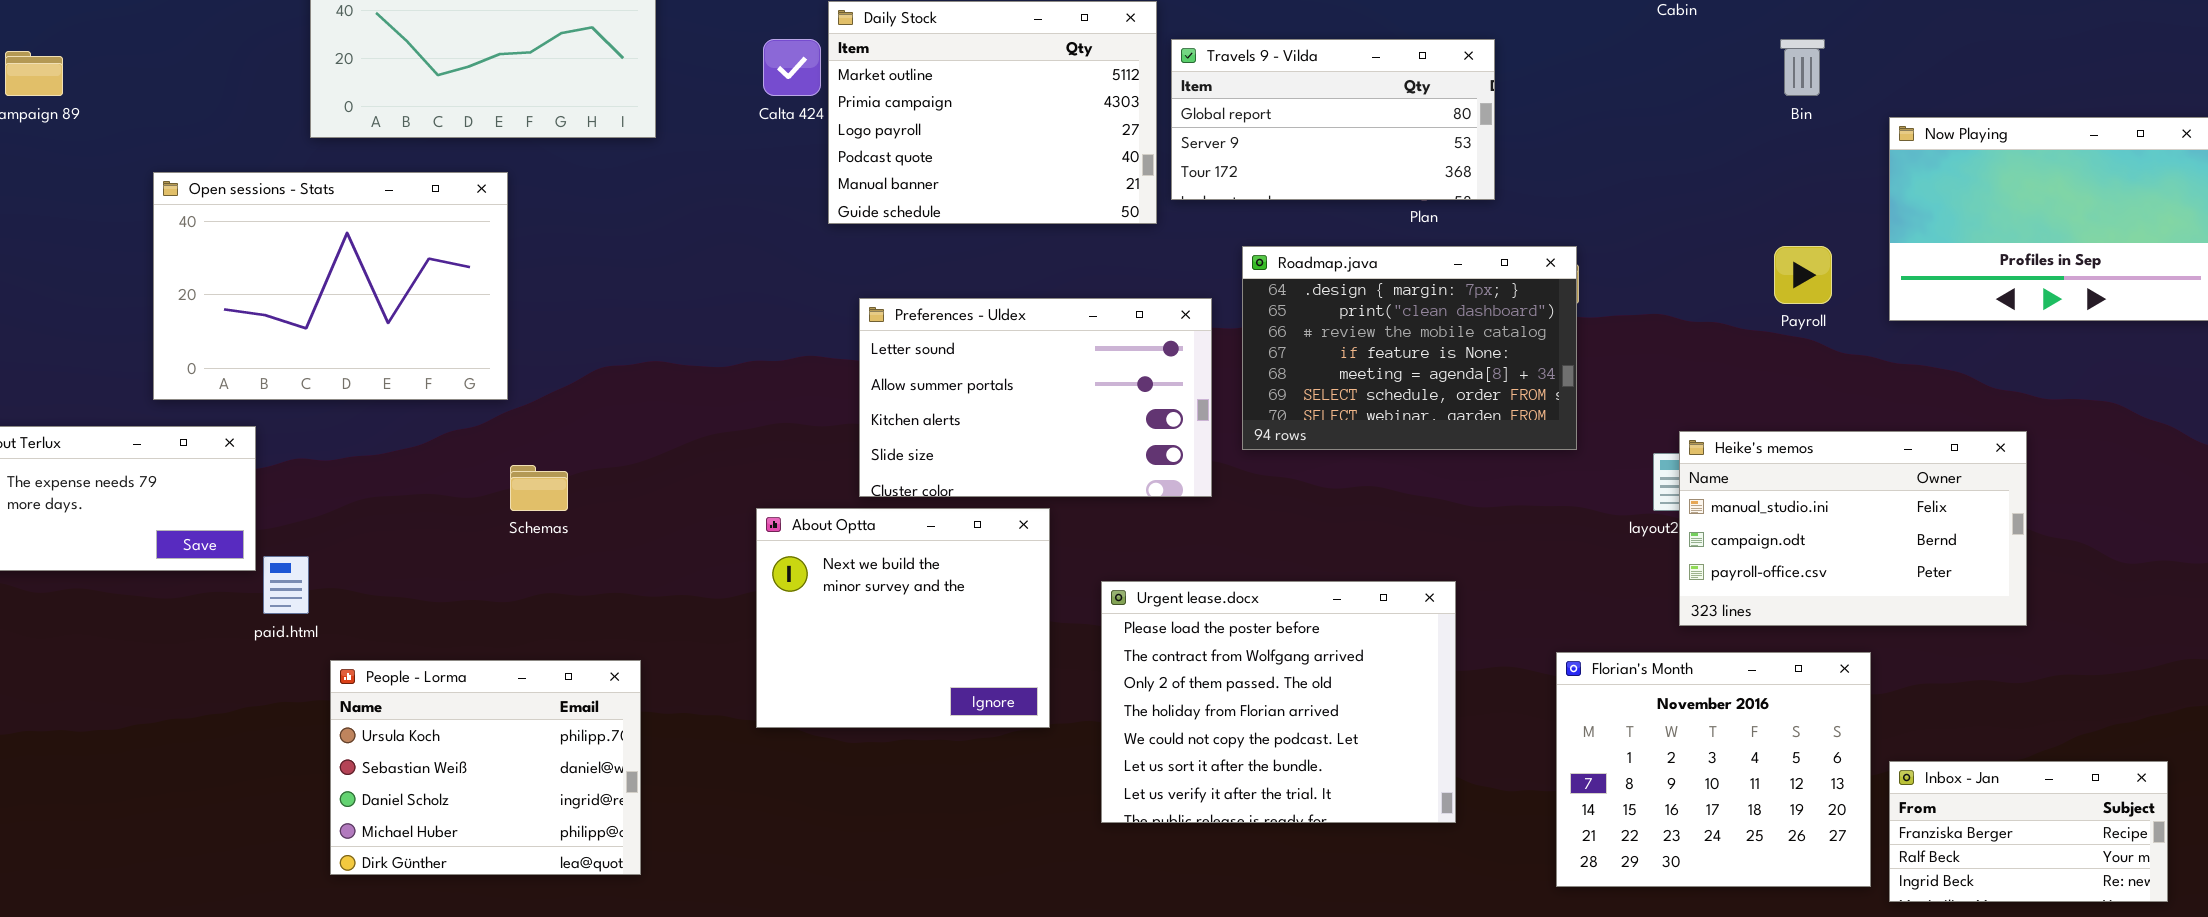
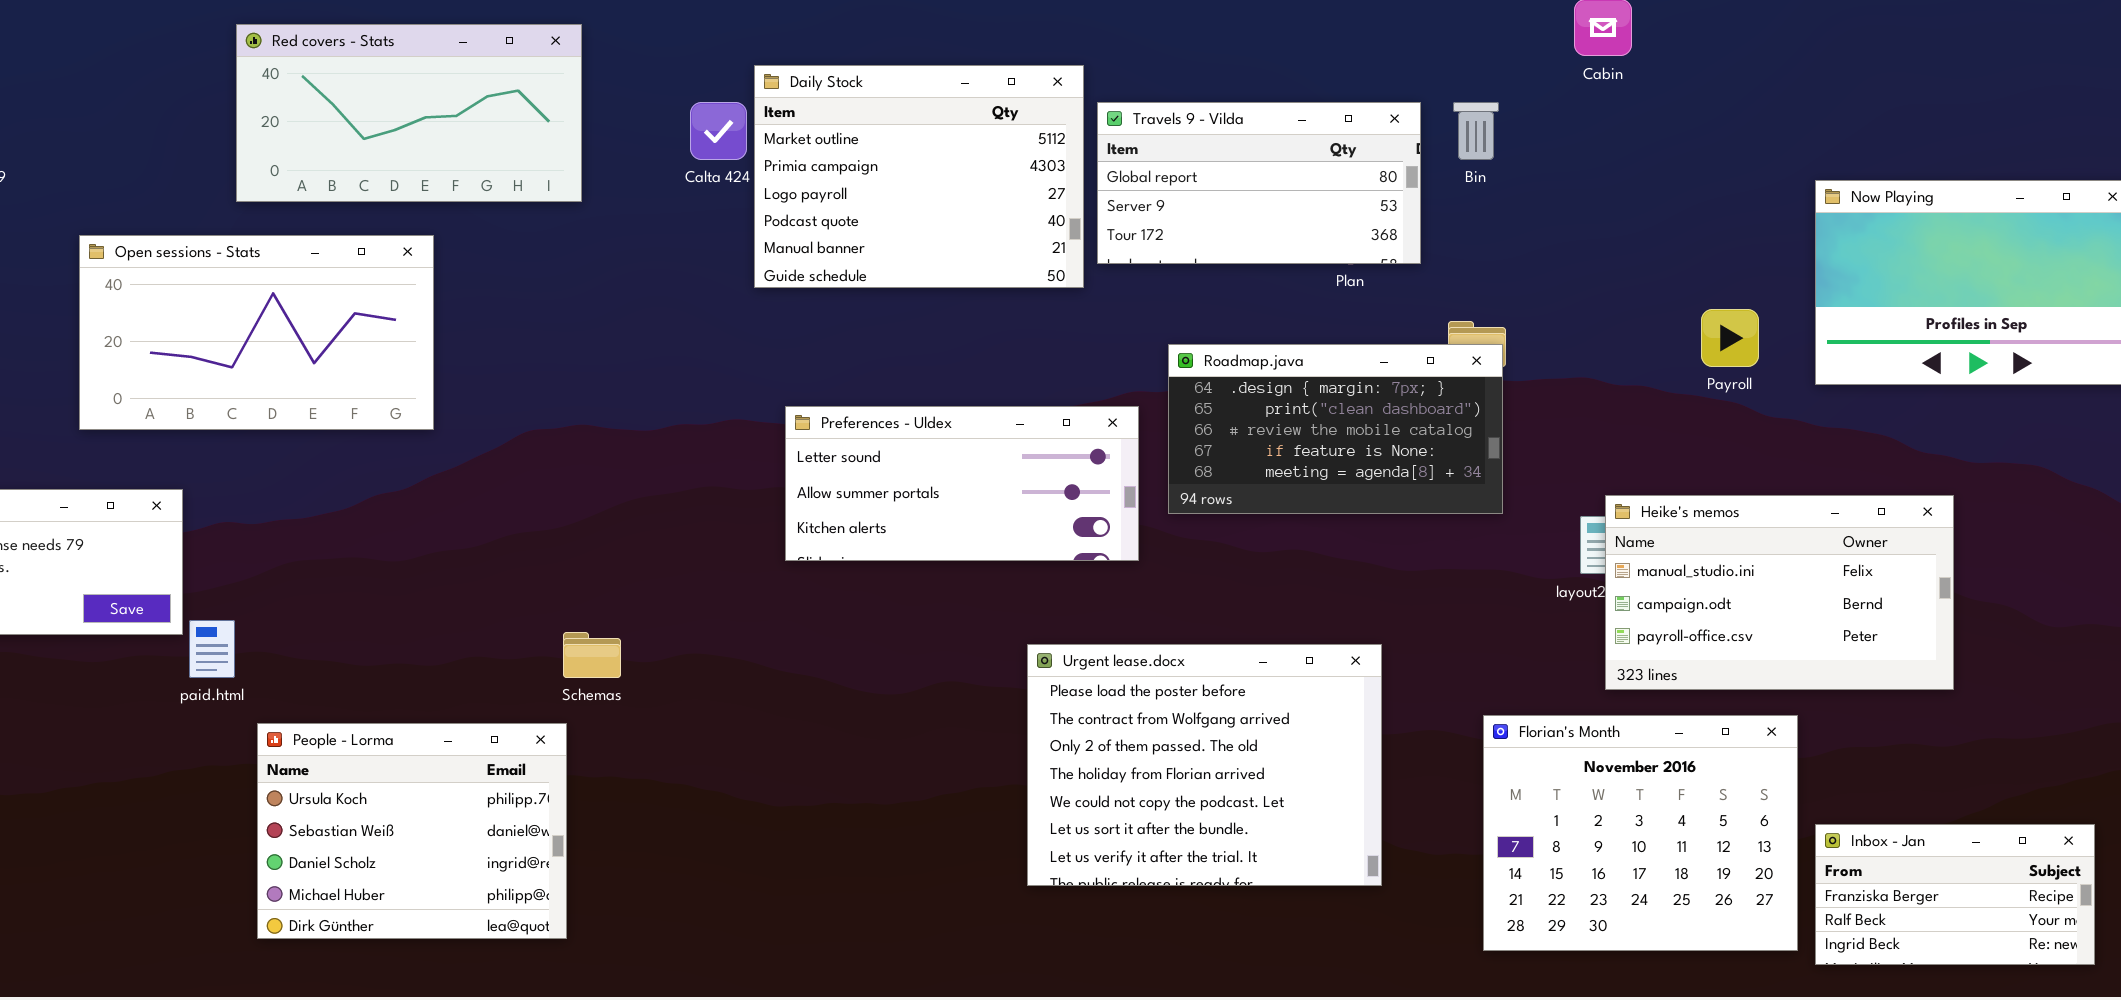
Bin: [1780,39,1825,96] -> [1453,102,1499,160], moved
Open sessions - Stats: [153,172,508,400] -> [79,235,434,430], resized
Roadmap.java: [1242,246,1577,450] -> [1168,344,1503,514], resized
Preferences - Uldex: [859,298,1212,497] -> [785,406,1139,561], resized
Schemas: [510,465,568,511] -> [563,632,621,678], moved
About Optta: [756,508,1050,728] -> none, closed

